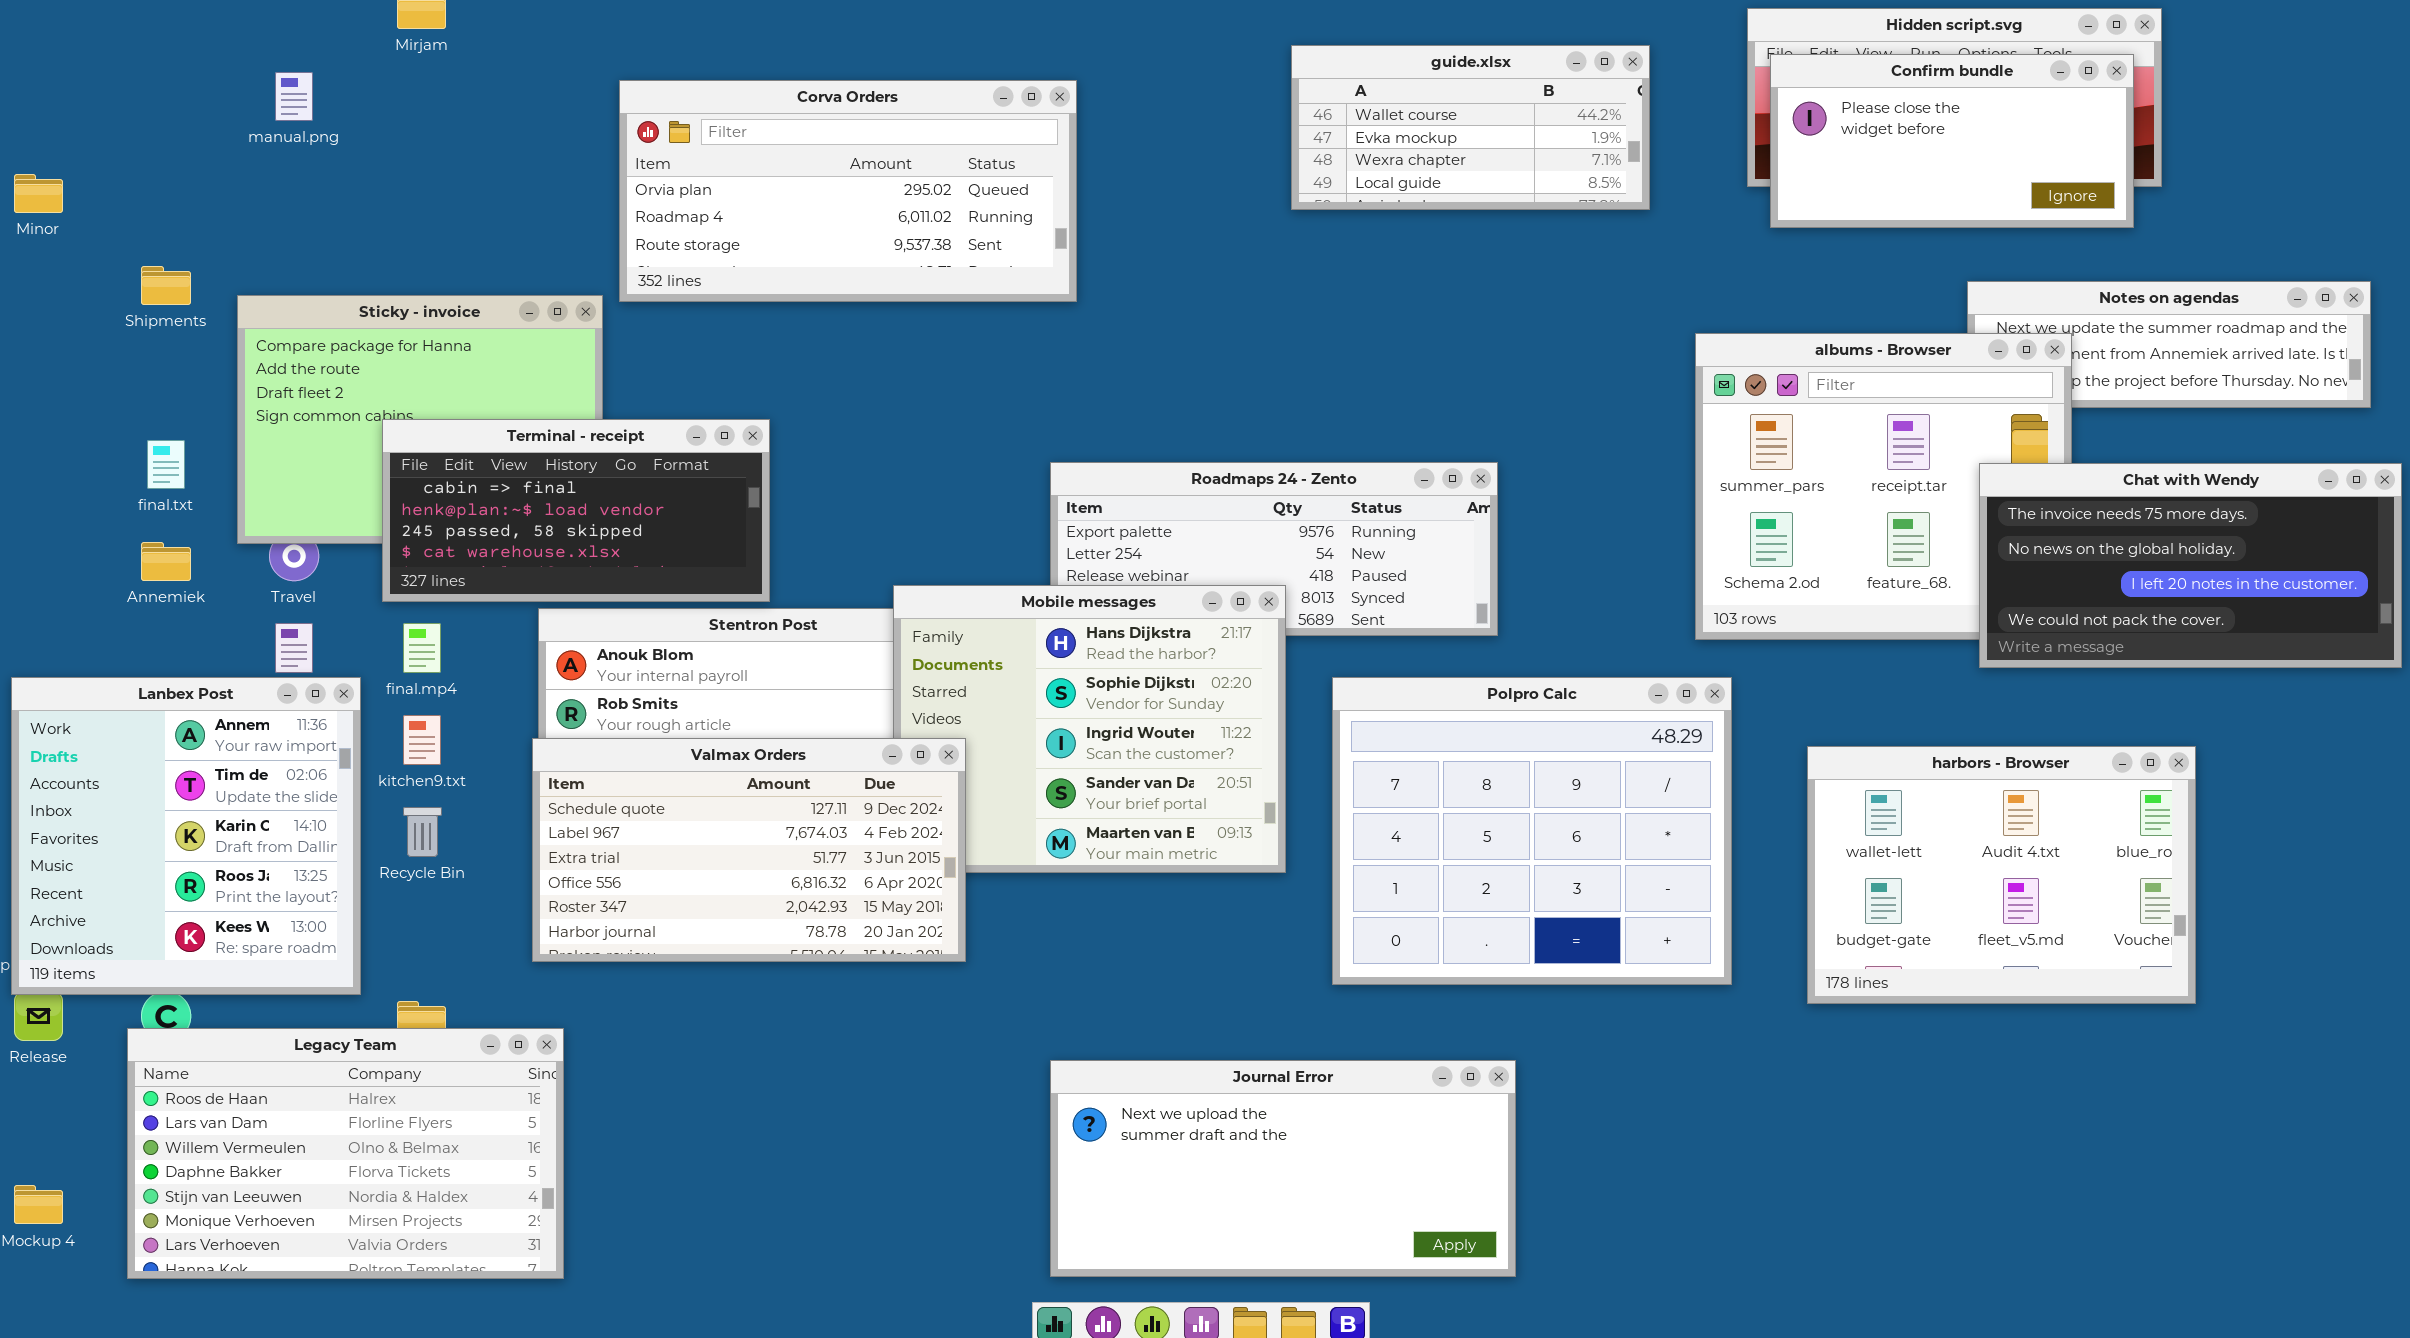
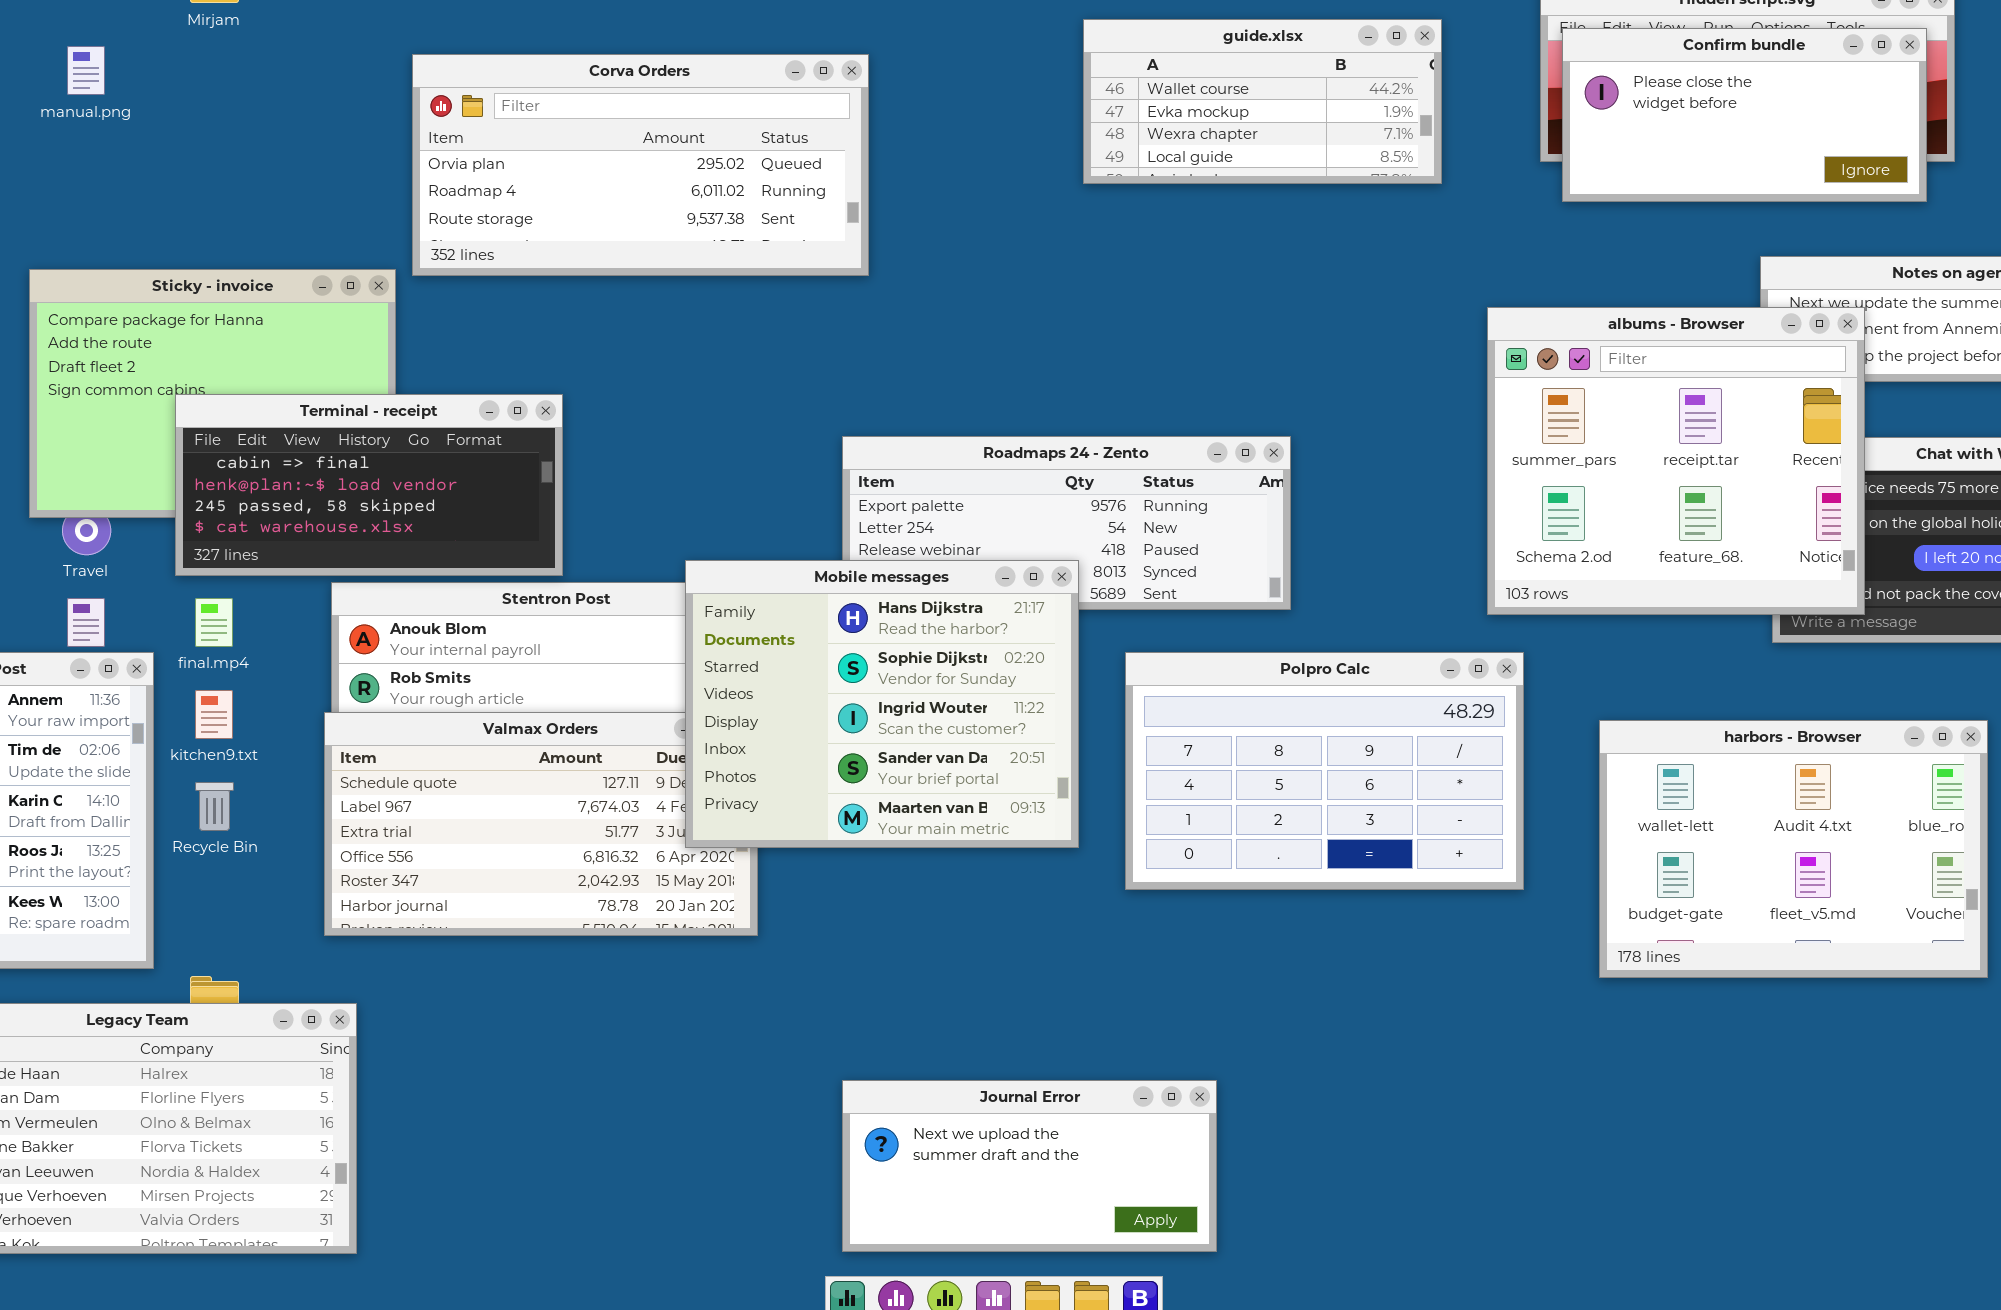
albums - Browser: [1695,333,2072,640] -> [1487,307,1865,615], raised
Mobile messages: [893,585,1286,873] -> [685,560,1079,848], raised
Polpro Calc: [1332,677,1732,985] -> [1125,652,1524,890], resized
Journal Error: [1050,1060,1516,1277] -> [842,1080,1217,1252], resized

